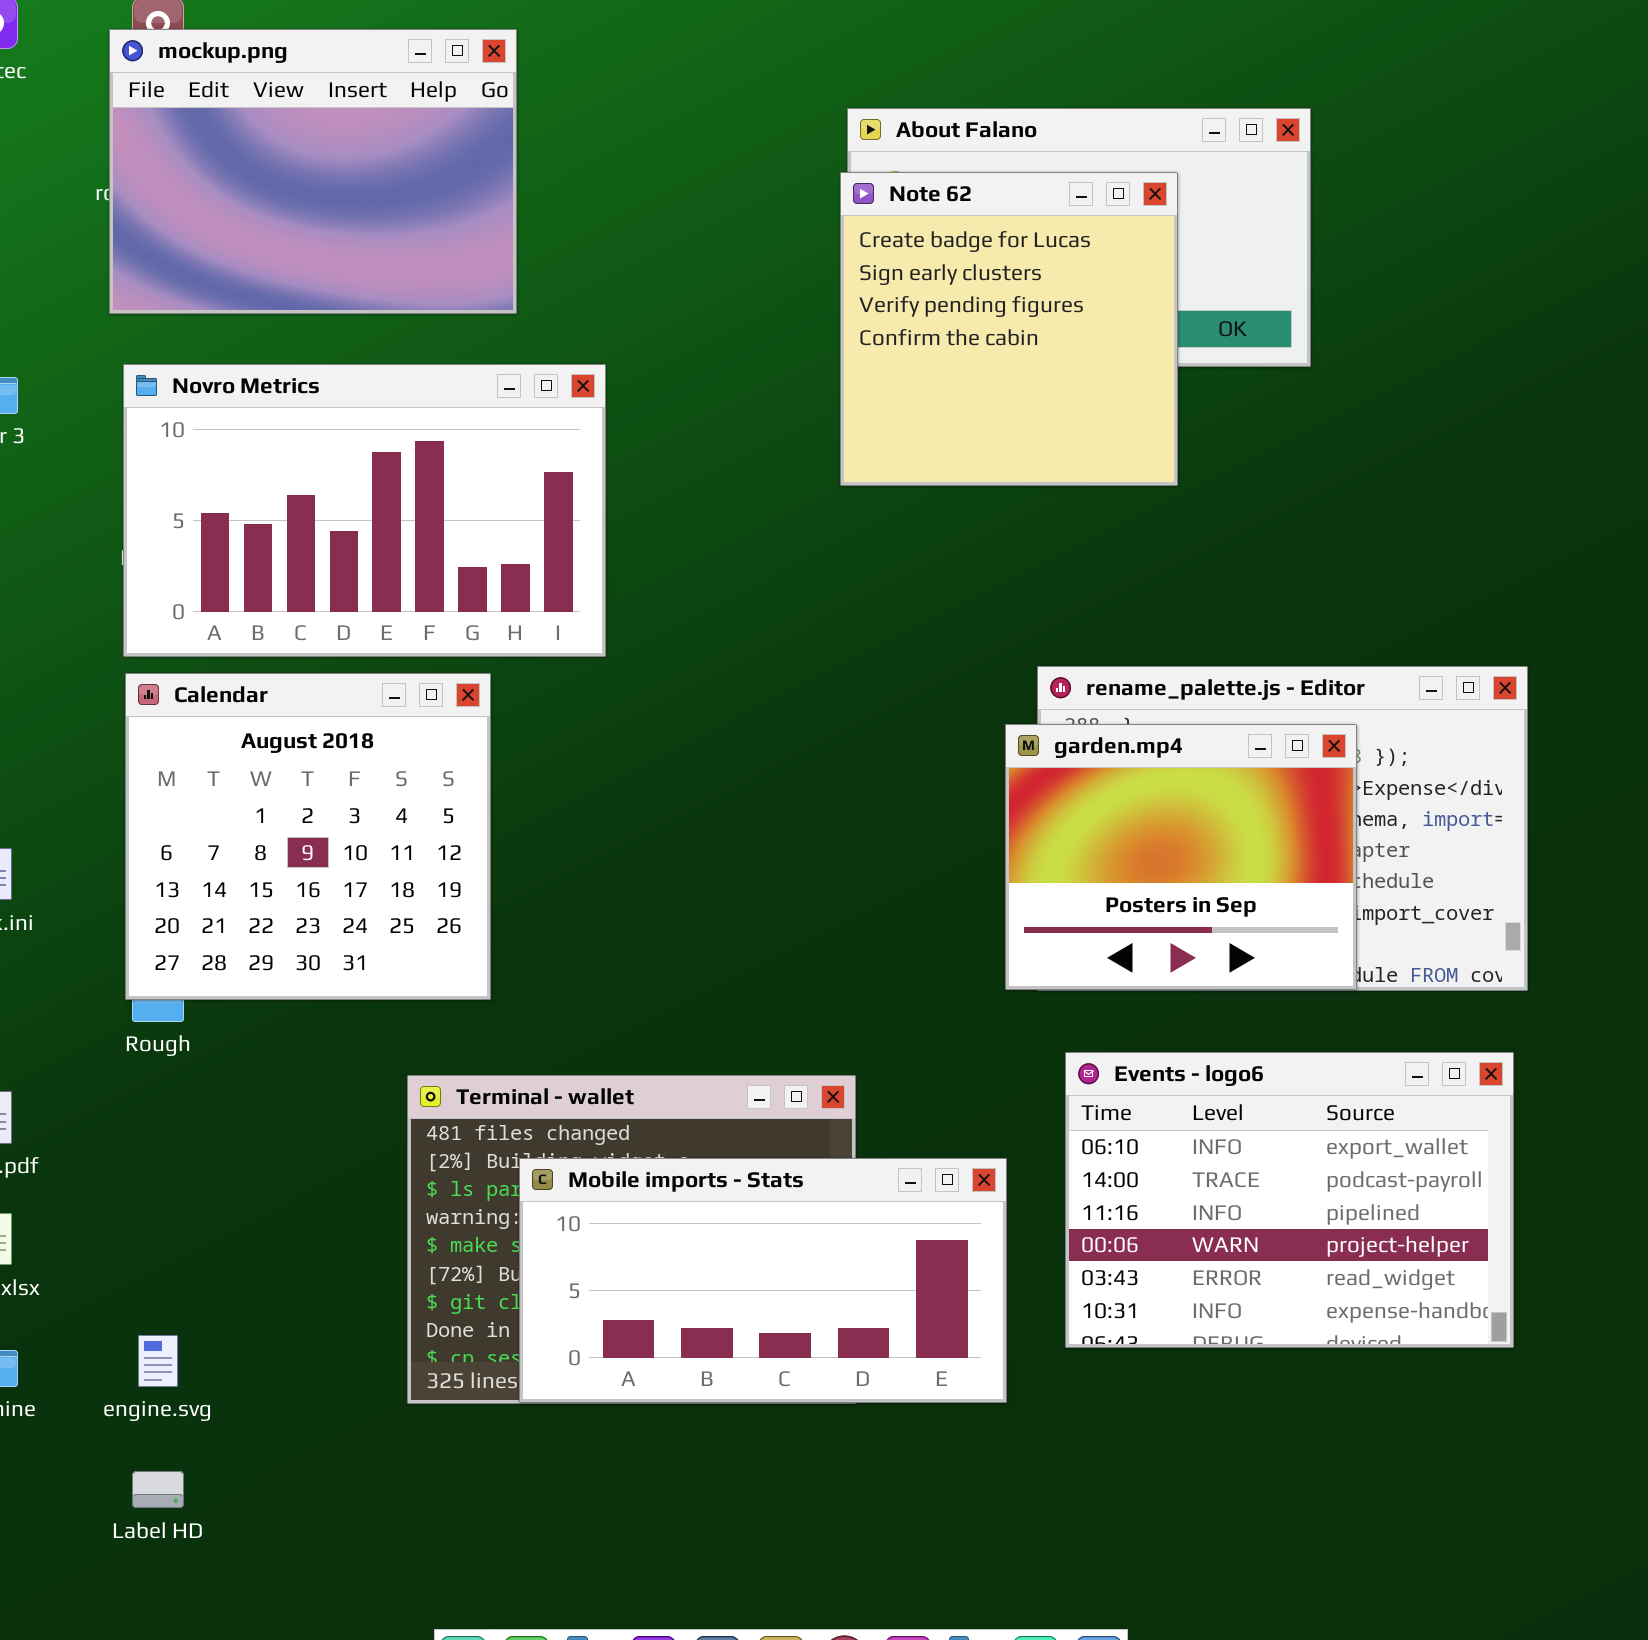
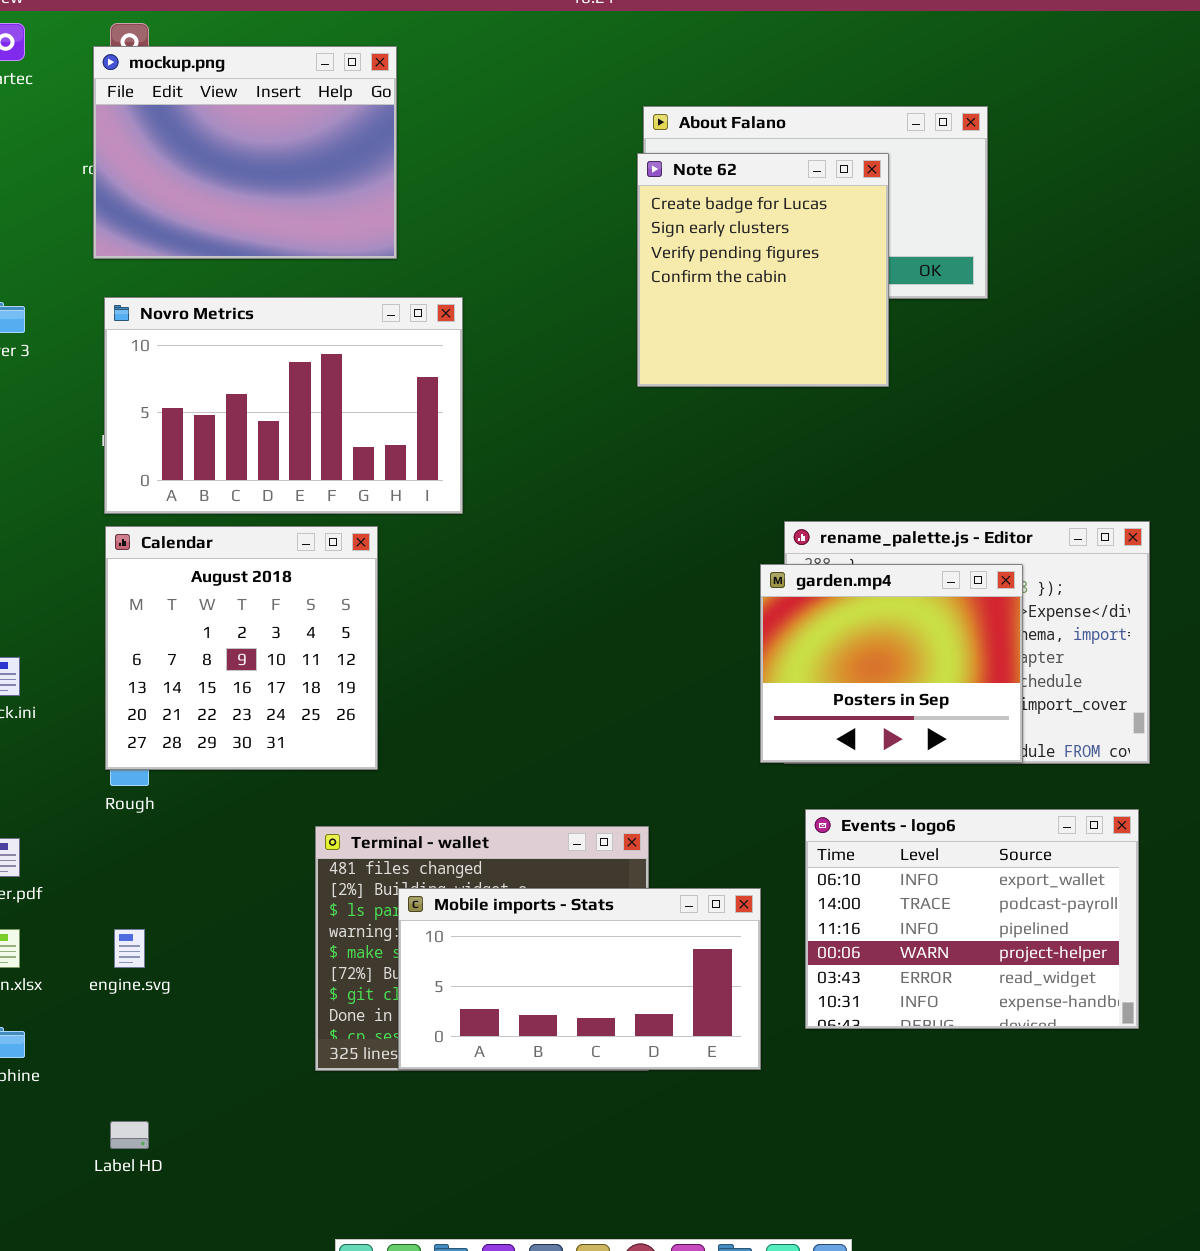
engine.svg: [138,1335,178,1387] -> [114,929,145,968], moved

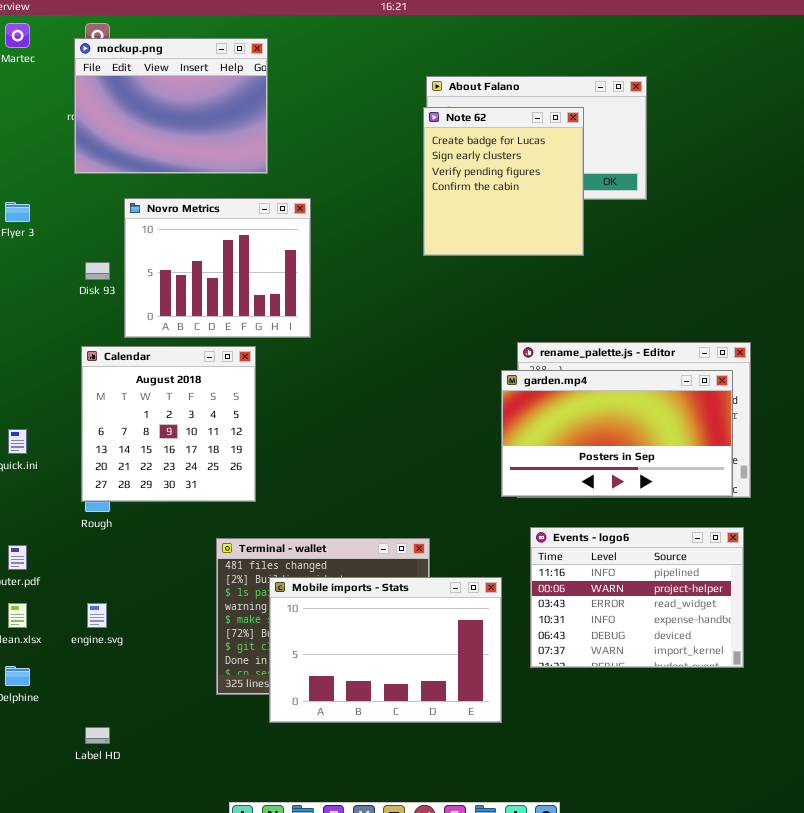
Novro Metrics: [104,297,463,514] -> [124,198,311,338], resized
garden.mp4: [760,564,1023,763] -> [501,370,733,497], resized
Events - logo6: [805,809,1139,1029] -> [530,527,744,668], scrolled down 2 rows
Mobile imports - Stats: [398,888,761,1070] -> [269,577,502,723], resized

